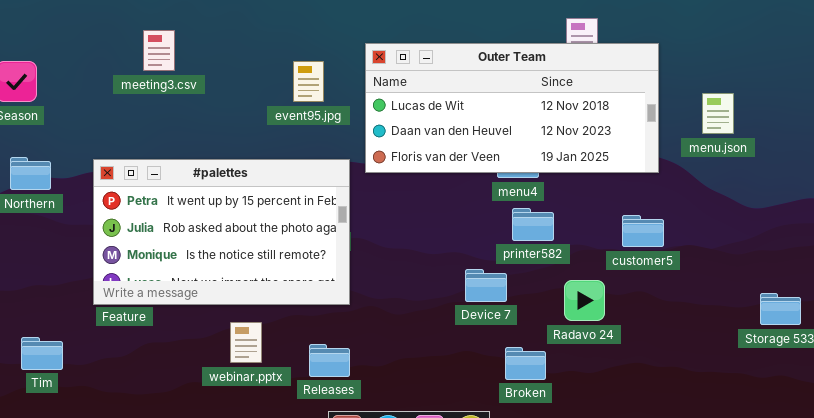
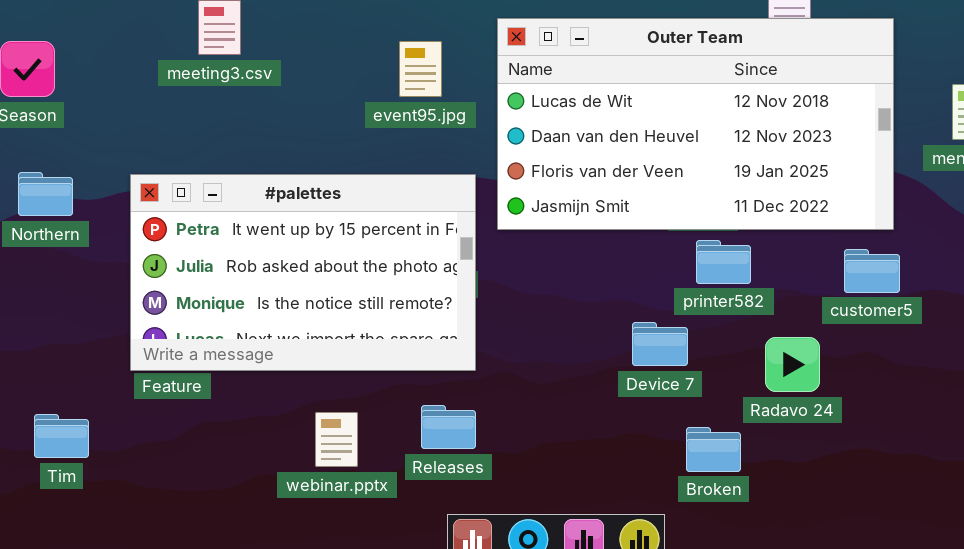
Outer Team: [365,43,659,173] -> [497,18,894,230], resized
webinar.pptx: [230,322,262,363] -> [315,412,358,467], moved
Releases: [309,344,350,377] -> [421,405,476,449], moved

